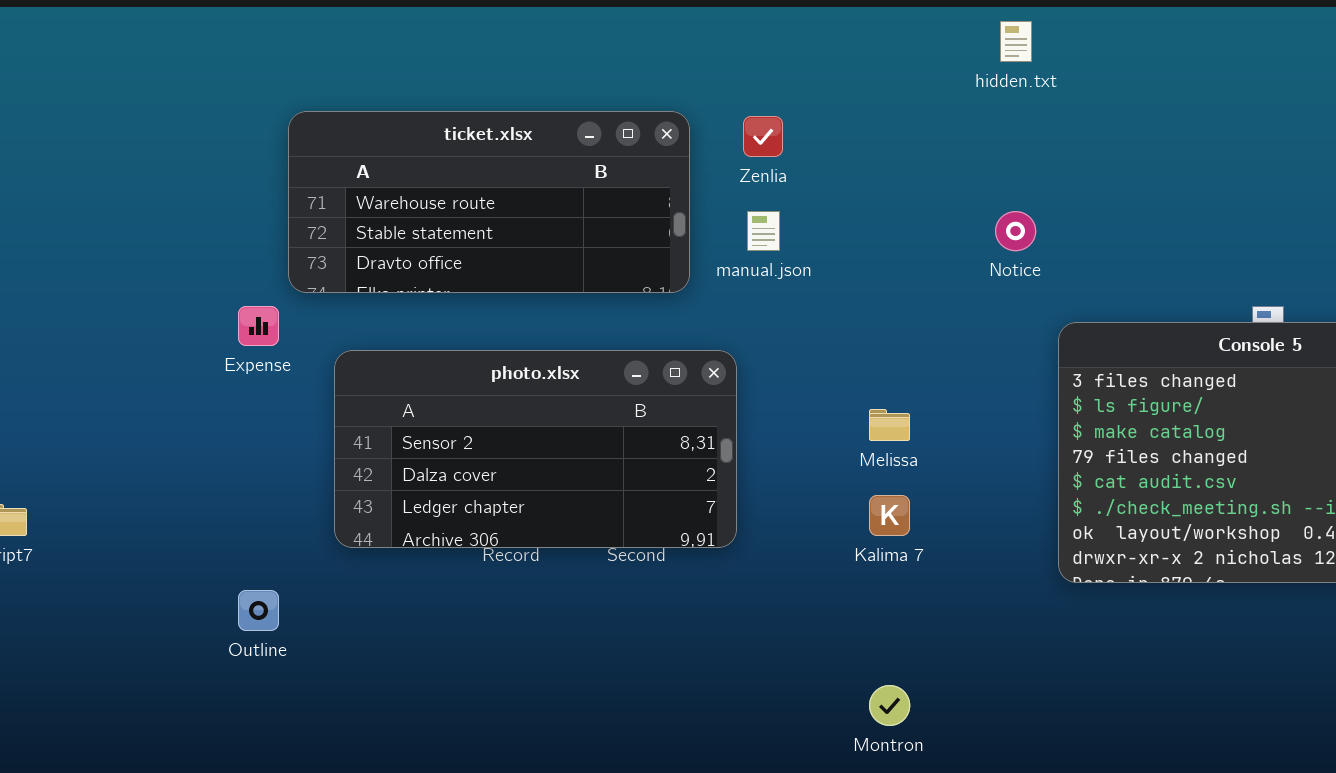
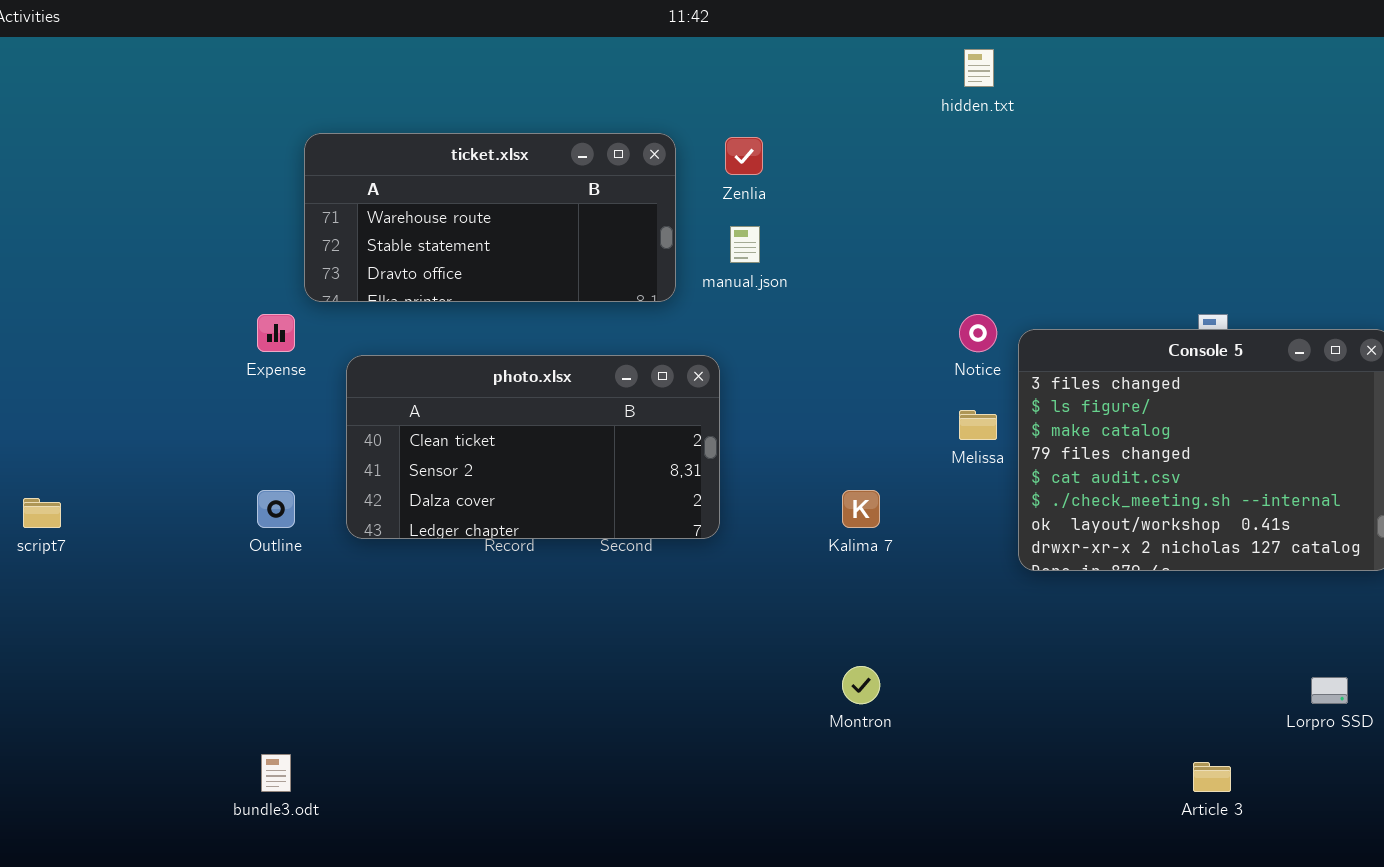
Notice: [995,211,1036,251] -> [959,314,997,352], moved
photo.xlsx: [334,350,737,548] -> [346,355,720,539], scrolled up 1 row
Melissa: [869,409,910,441] -> [959,410,997,440], moved
Outline: [238,590,279,631] -> [257,490,295,528], moved

